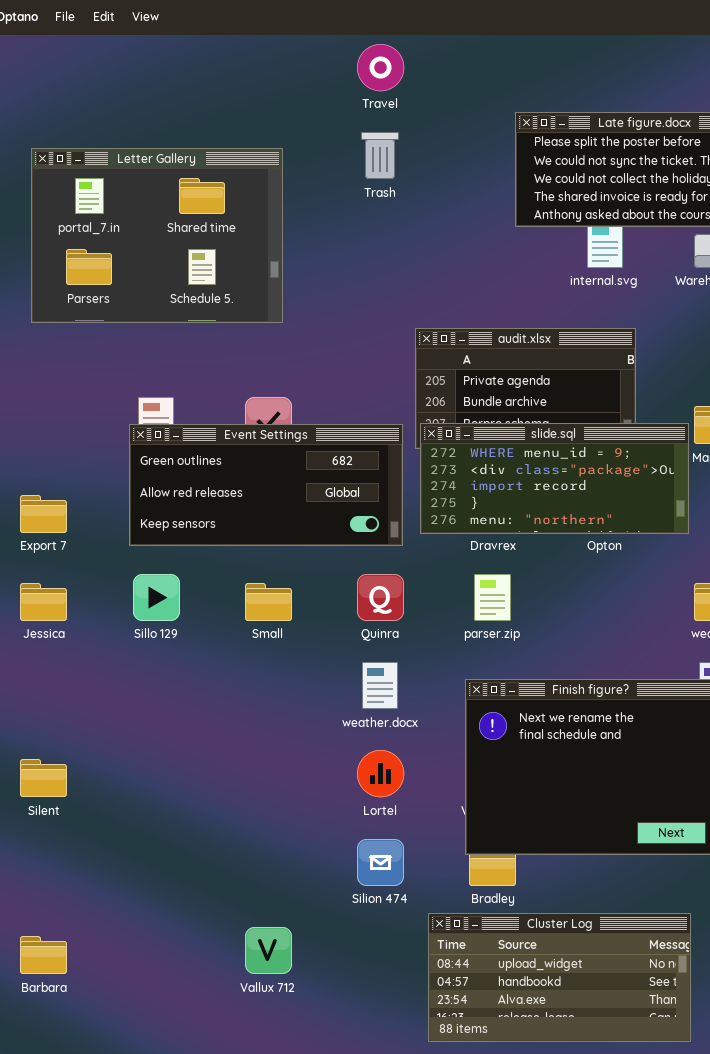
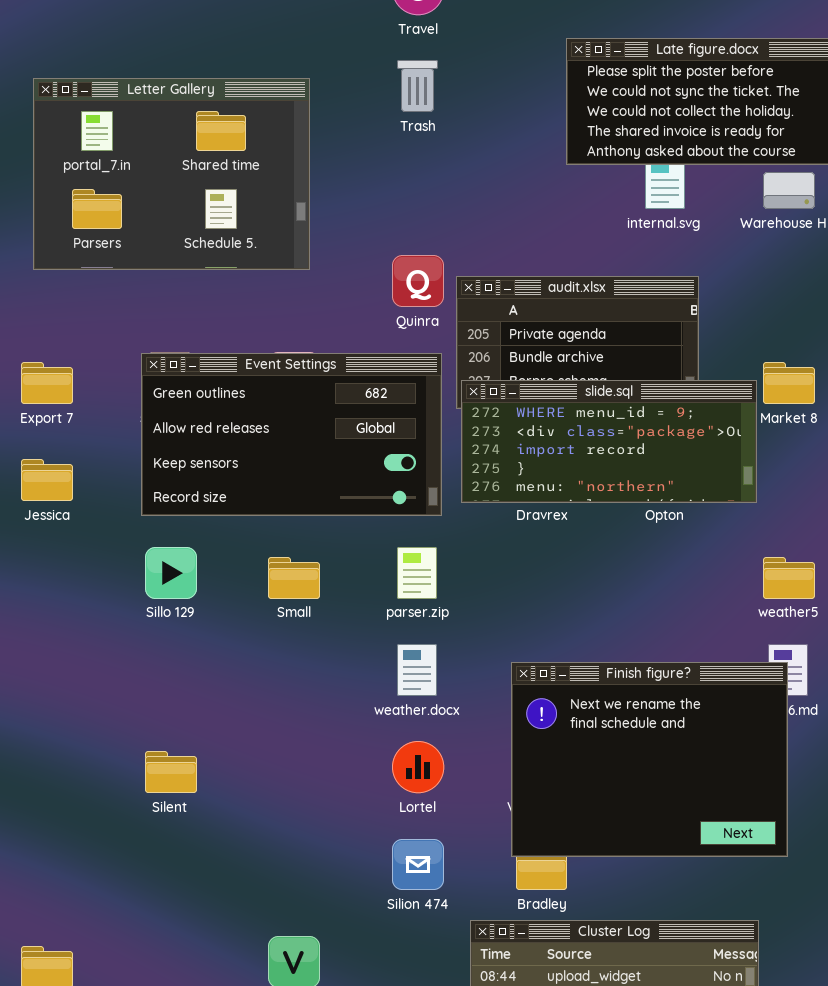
Event Settings: [129,424,403,546] -> [141,353,442,516], resized
Export 7: [20,495,67,533] -> [21,362,73,404], moved
Quinra: [357,574,404,621] -> [392,255,444,307], moved
parser.zip: [474,574,511,621] -> [397,547,437,599], moved
Jessica: [20,583,67,621] -> [21,459,73,501], moved
Silent: [20,759,67,797] -> [145,751,197,793], moved

